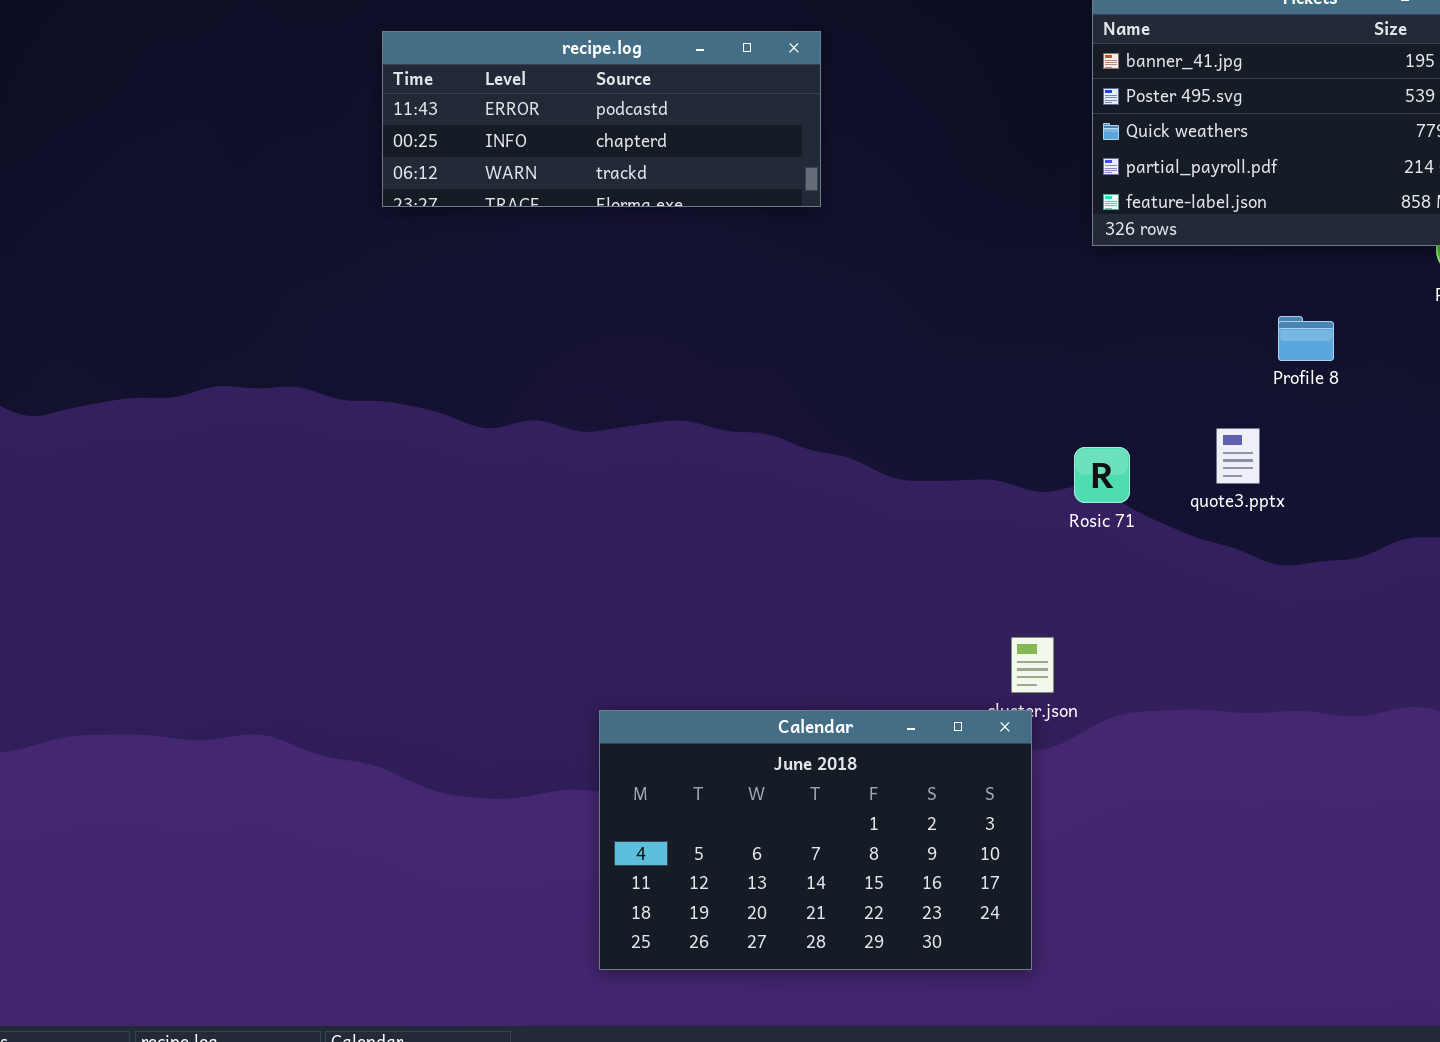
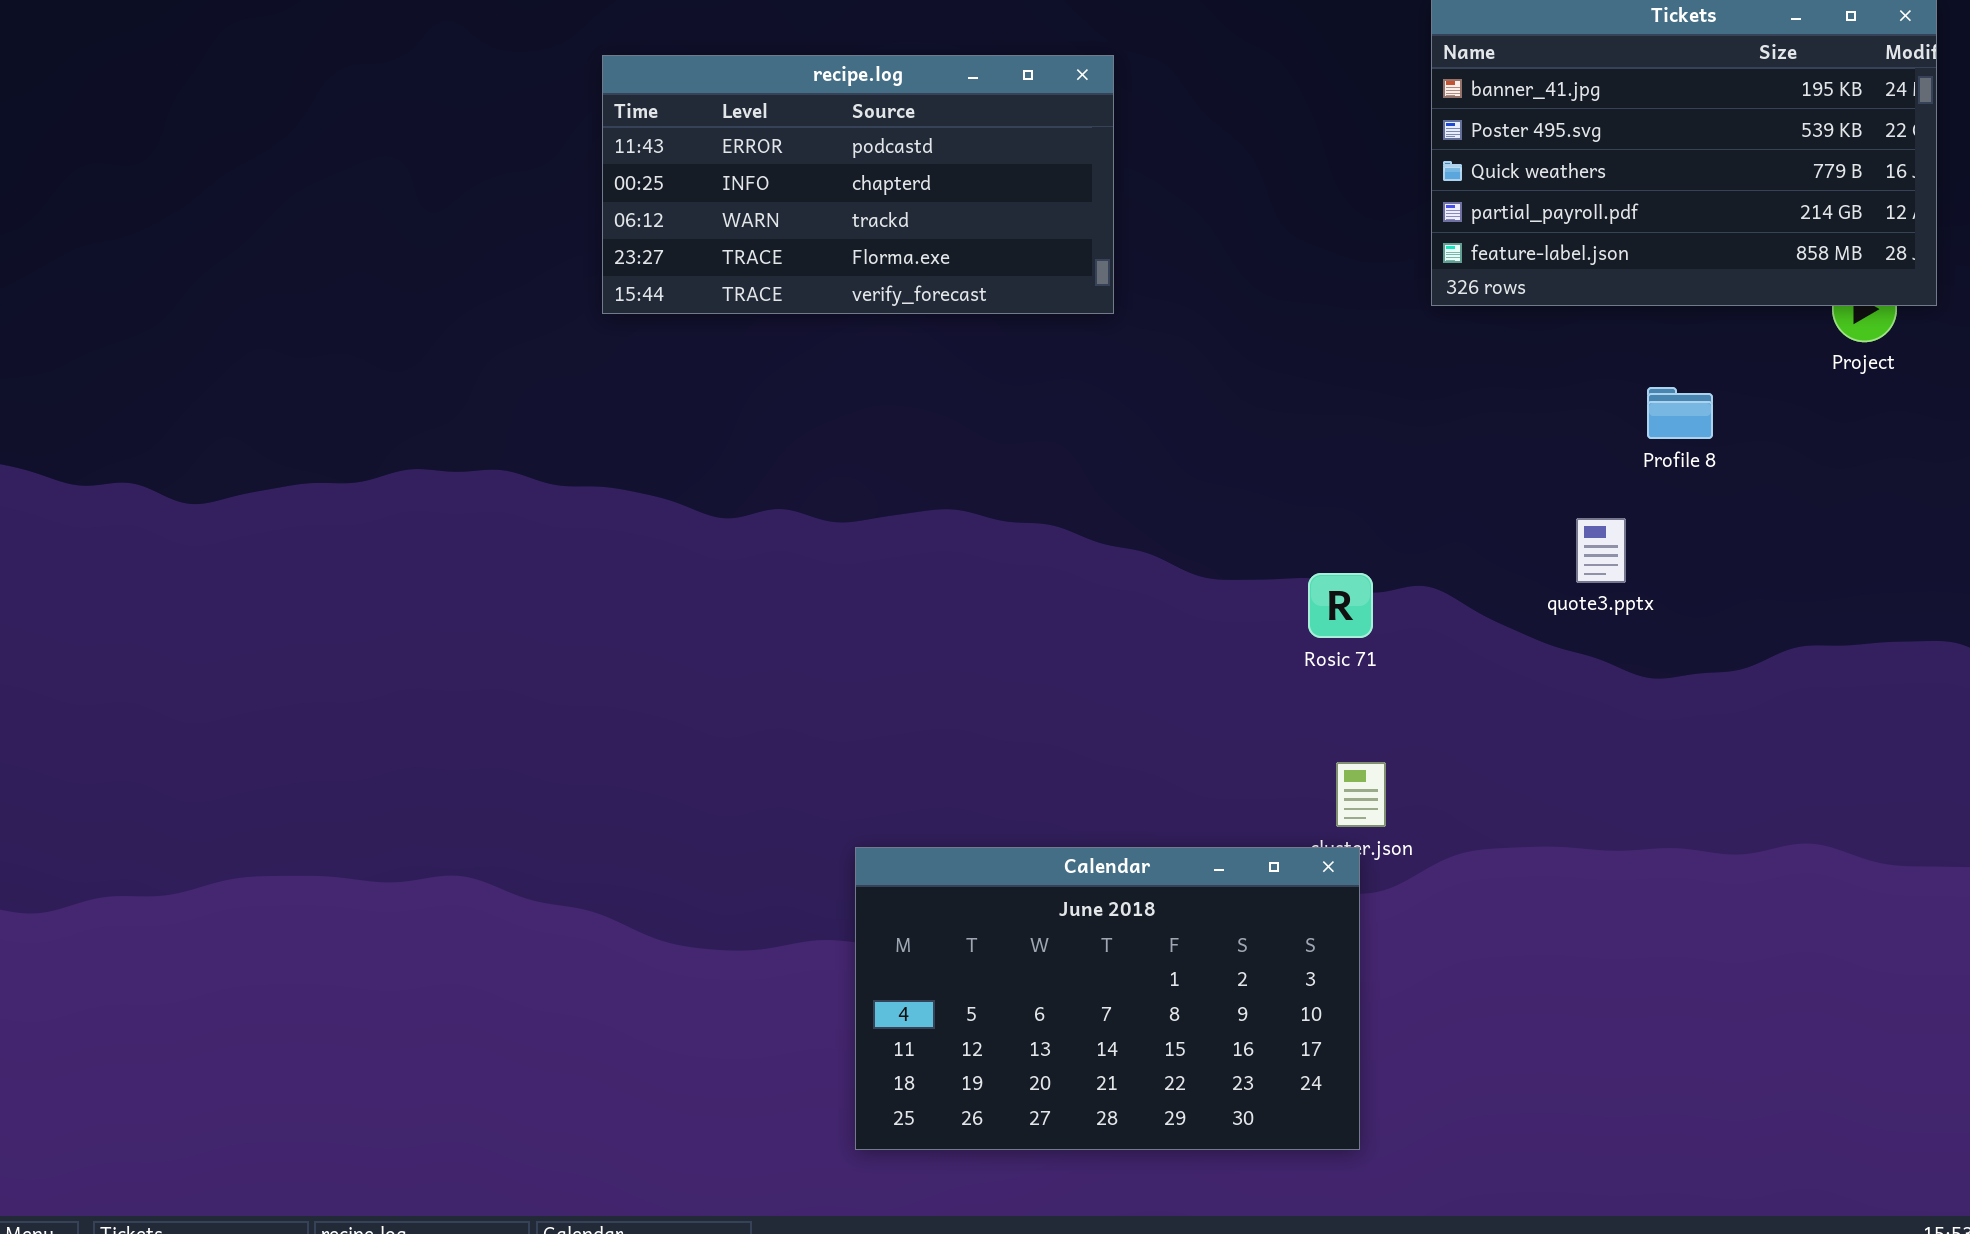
recipe.log: [382,31,821,207] -> [602,55,1114,314], resized
Rosic 71: [1074,447,1130,503] -> [1308,573,1373,638], moved

